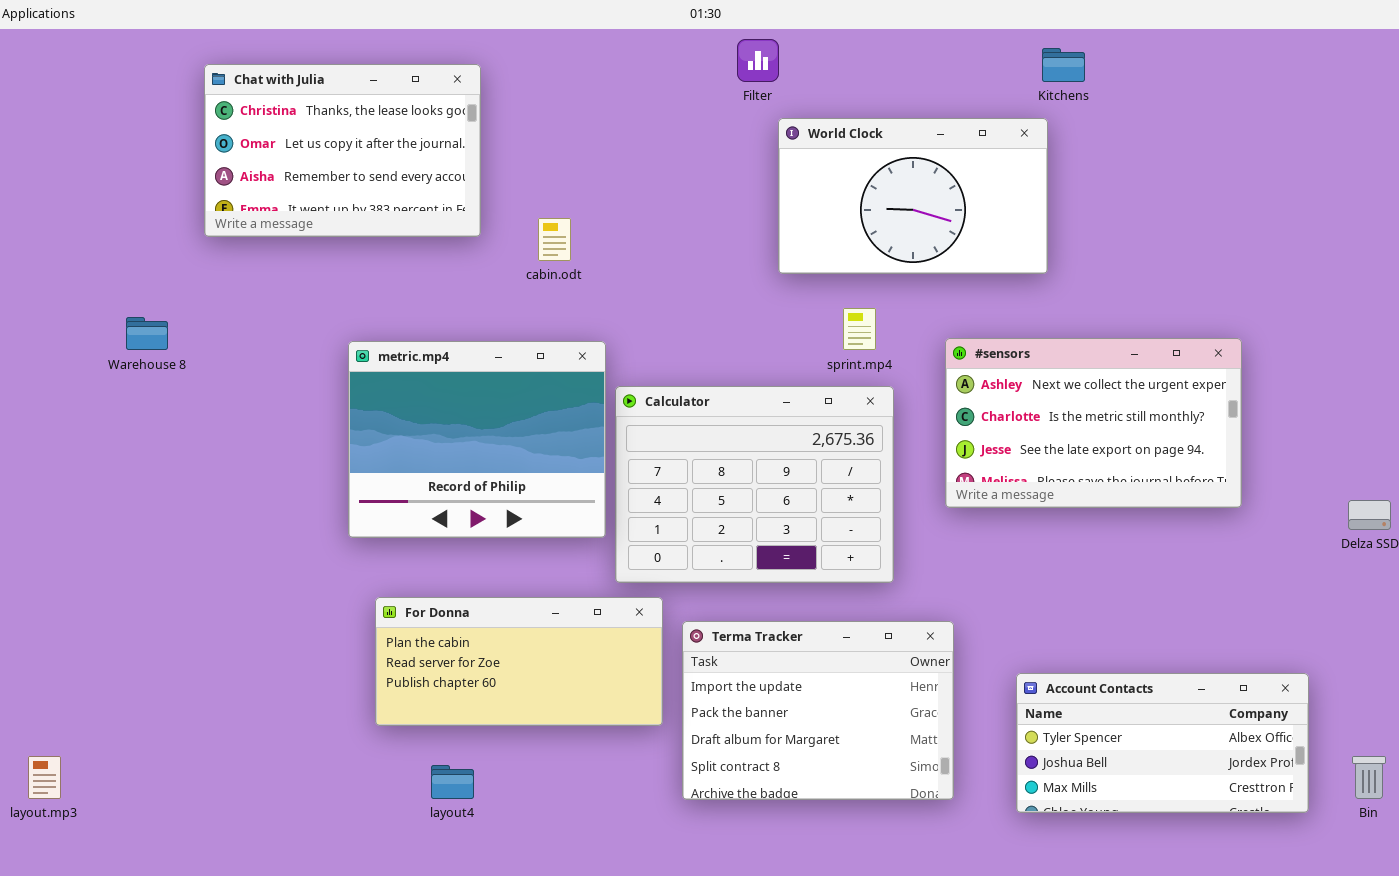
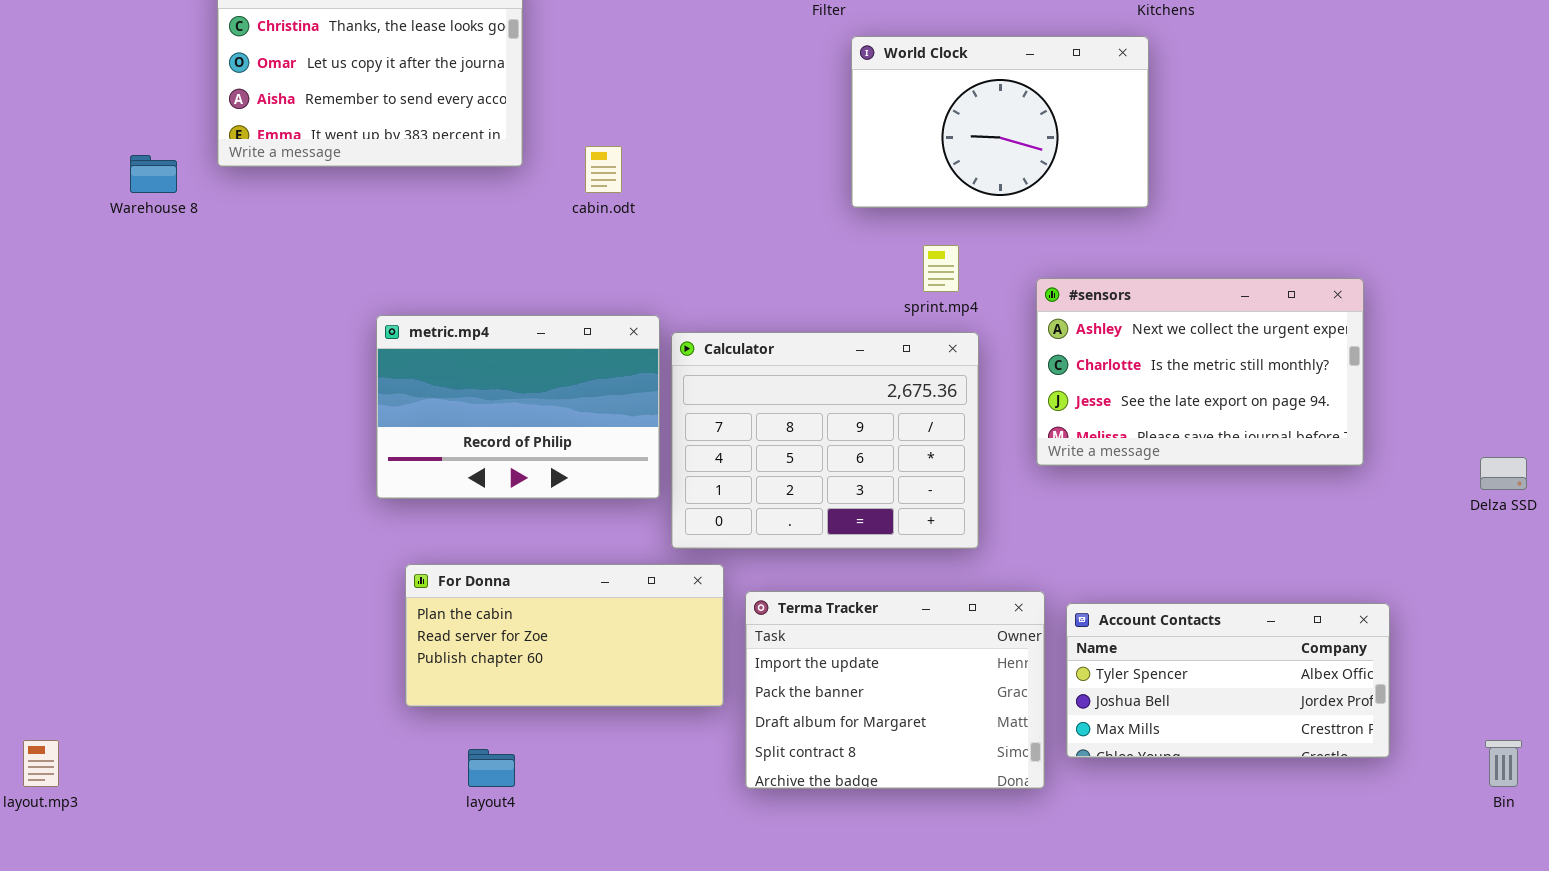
Warehouse 8: [126,317,168,350] -> [130,155,177,193], moved
metric.mp4: [348,341,606,538] -> [376,315,660,499], resized
Account Contacts: [1016,673,1309,813] -> [1066,603,1390,758], moved

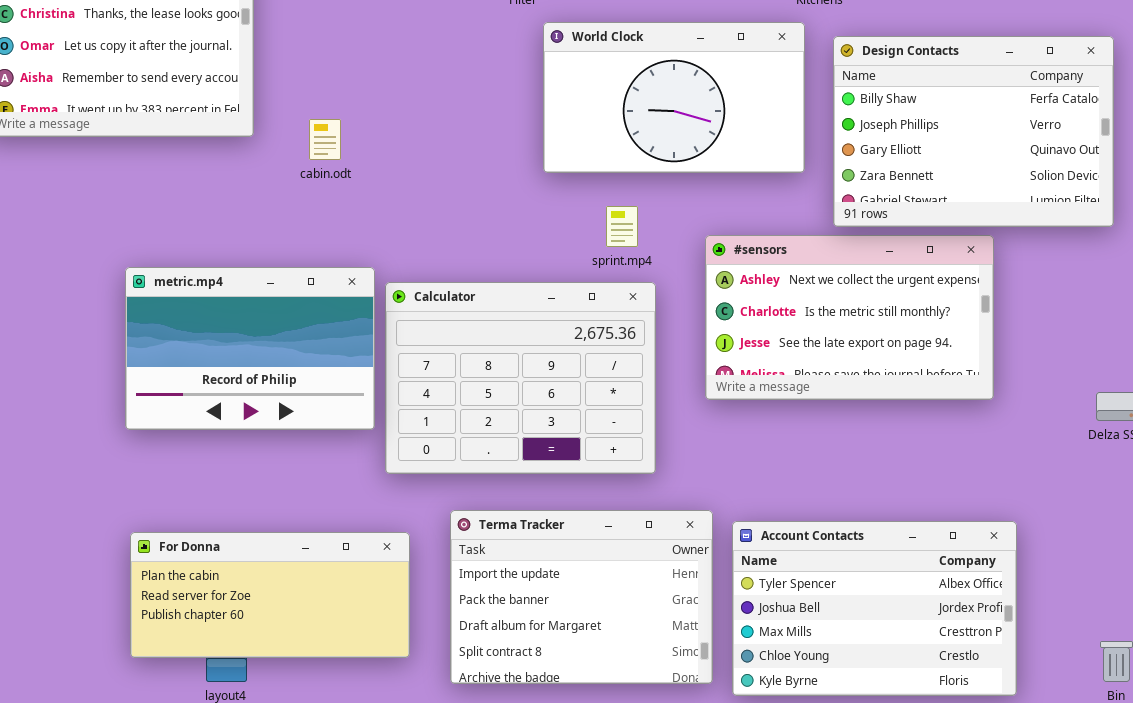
Design Contacts: none -> [833,36,1114,227], opened
For Donna: [405,564,724,707] -> [130,532,410,658], moved
Account Contacts: [1066,603,1390,758] -> [732,521,1017,696], resized

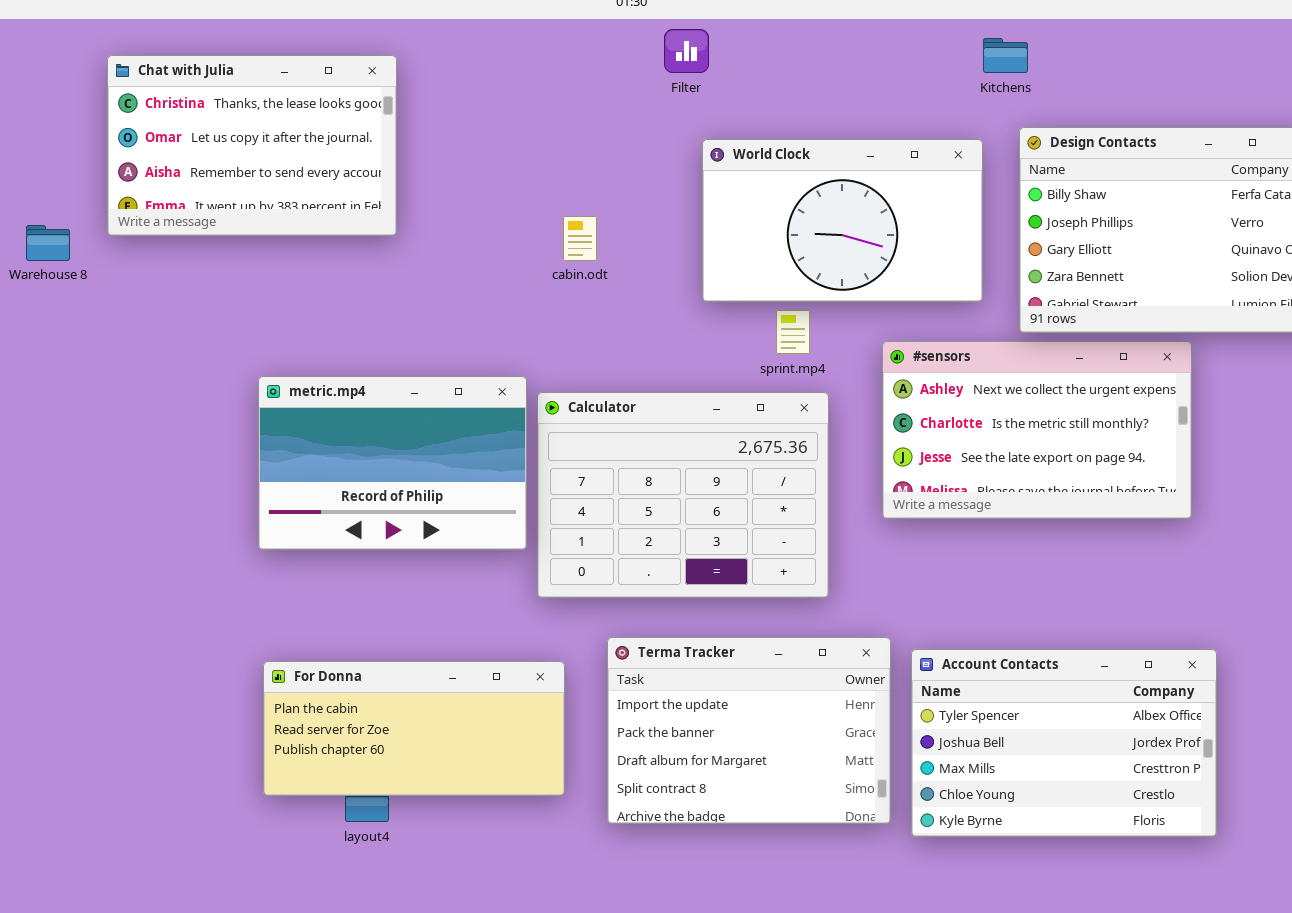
World Clock: [543,22,805,173] -> [702,139,983,302], moved
cabin.odt: [309,119,341,160] -> [563,216,597,261], moved

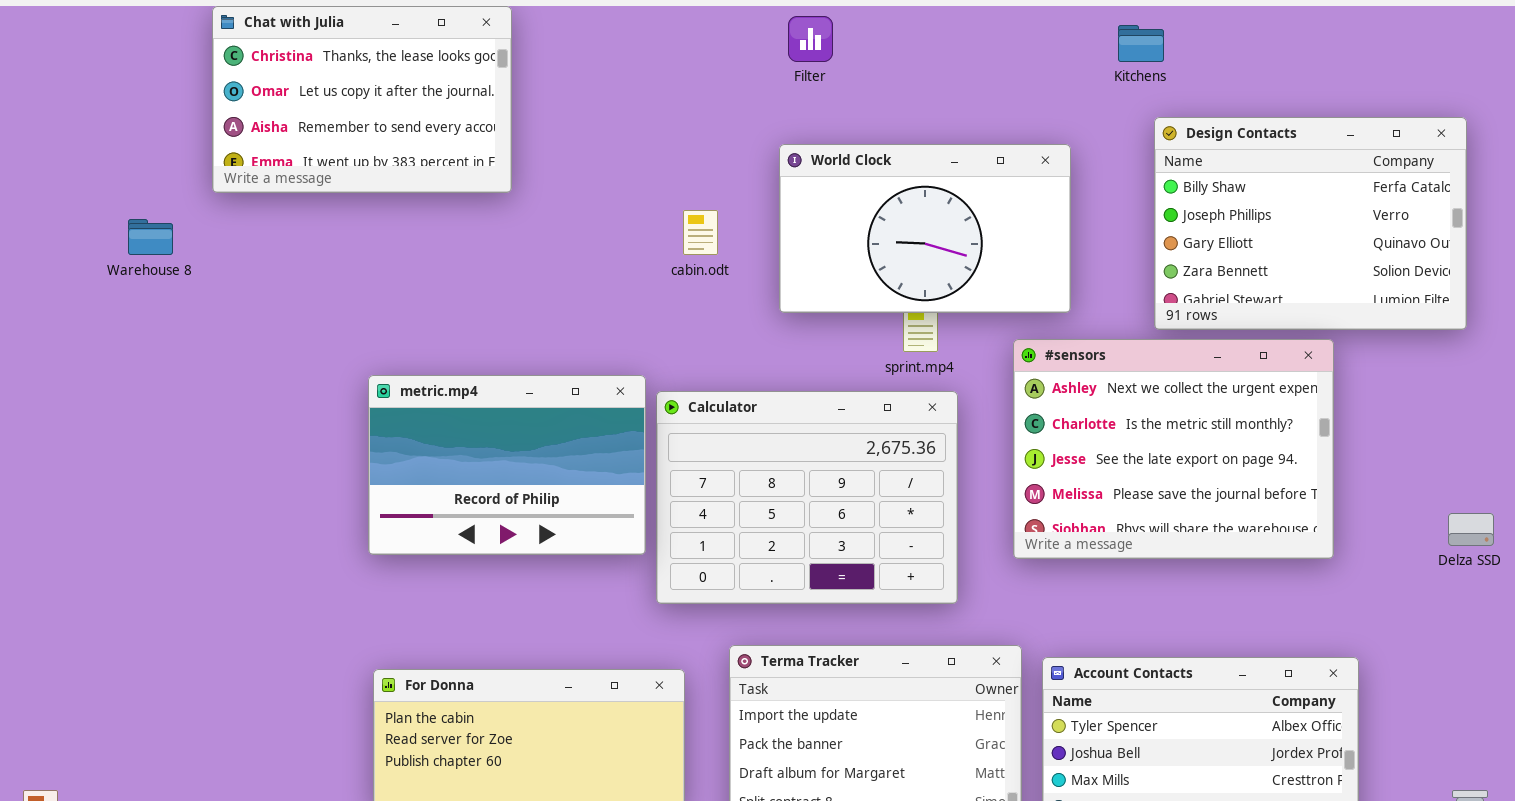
Chat with Julia: [107,55,397,236] -> [212,6,512,193], moved
World Clock: [702,139,983,302] -> [779,144,1071,313], moved
#sensors: [882,341,1192,519] -> [1013,339,1334,559], resized

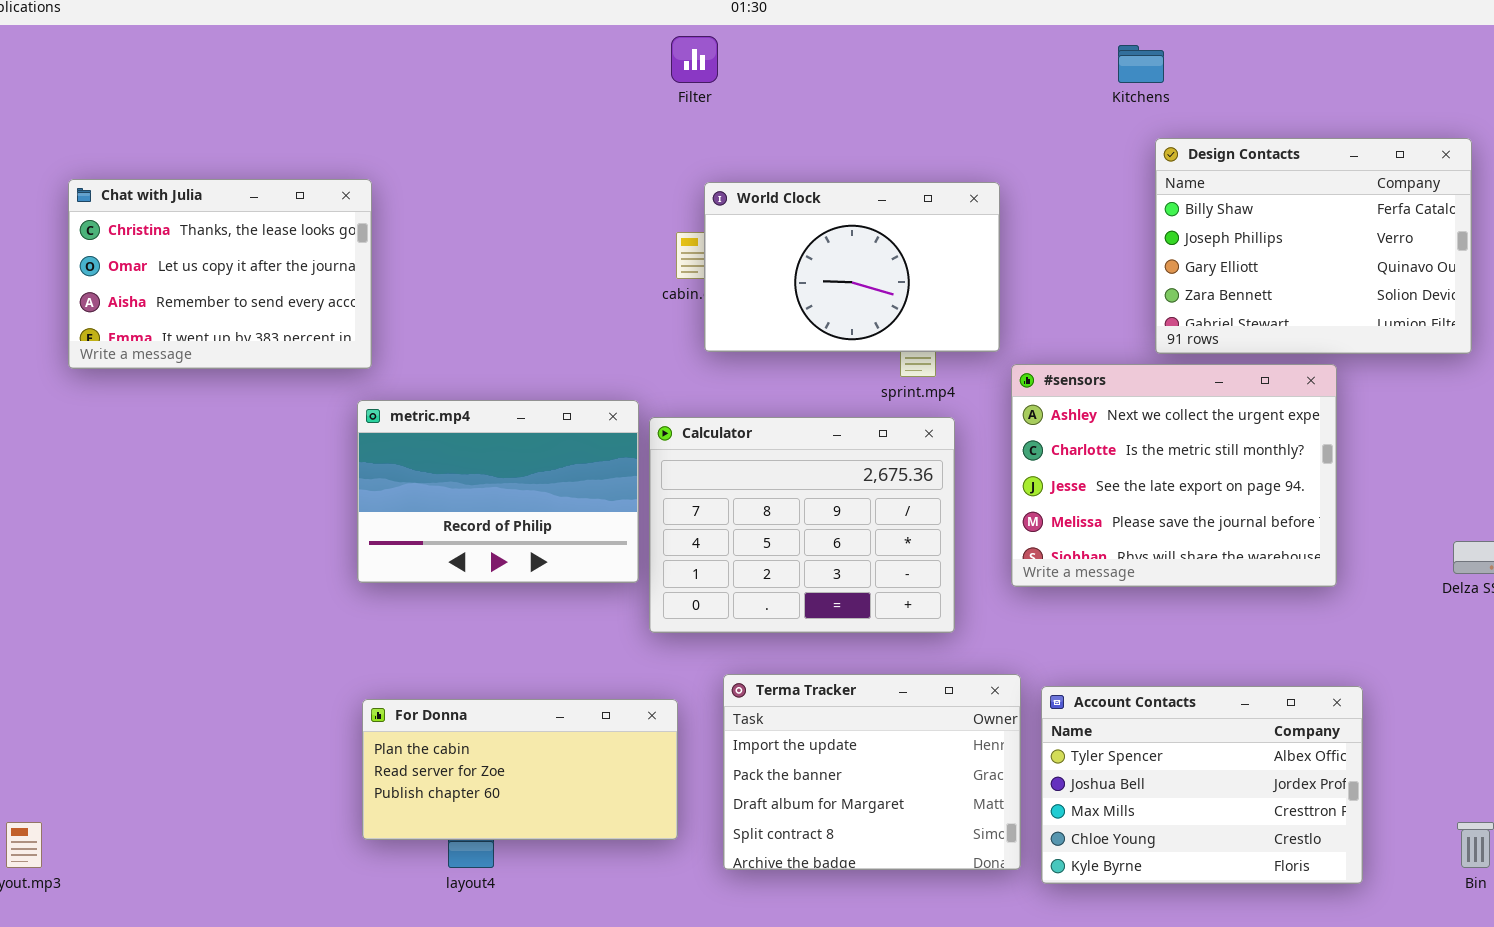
Chat with Julia: [212,6,512,193] -> [68,179,372,369], moved
Filter: [788,16,833,62] -> [671,36,718,83], moved
World Clock: [779,144,1071,313] -> [704,182,1000,352], moved

